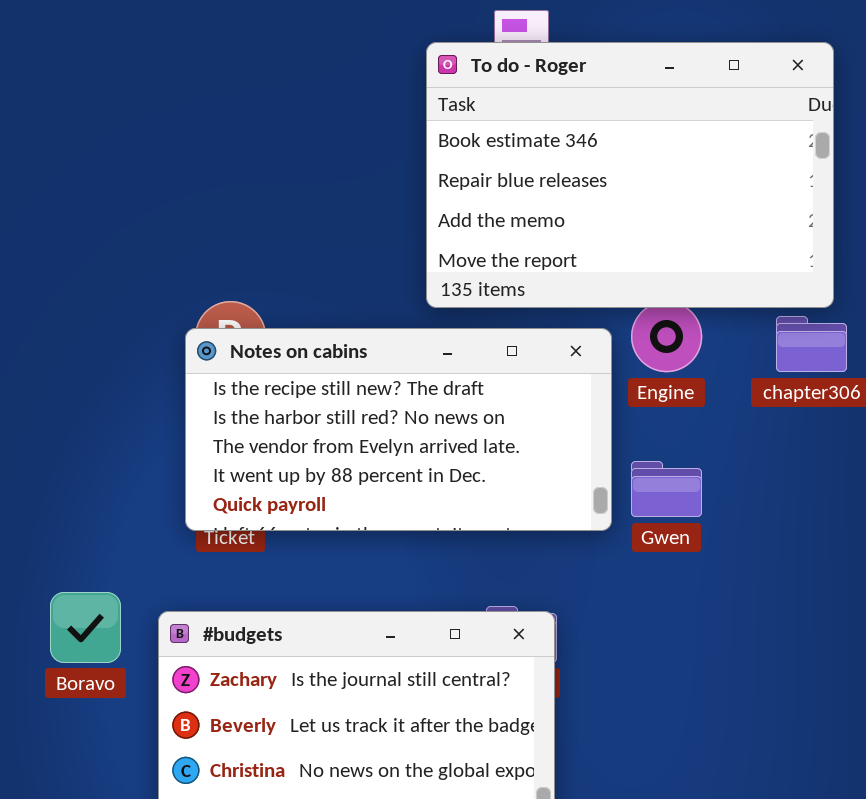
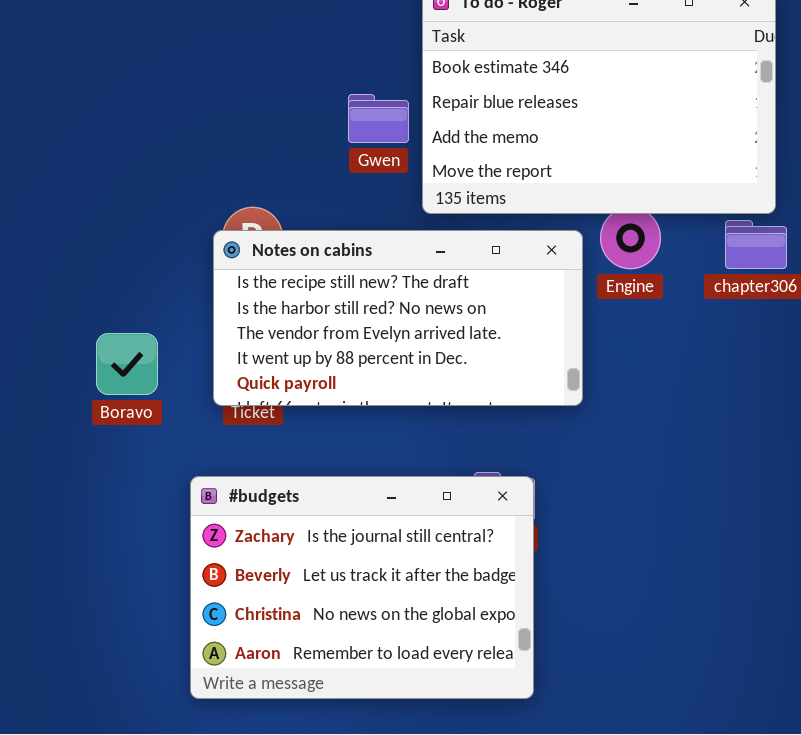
Gwen: [631,461,702,517] -> [348,94,409,143], moved
Boravo: [50,592,121,663] -> [96,333,158,395], moved

